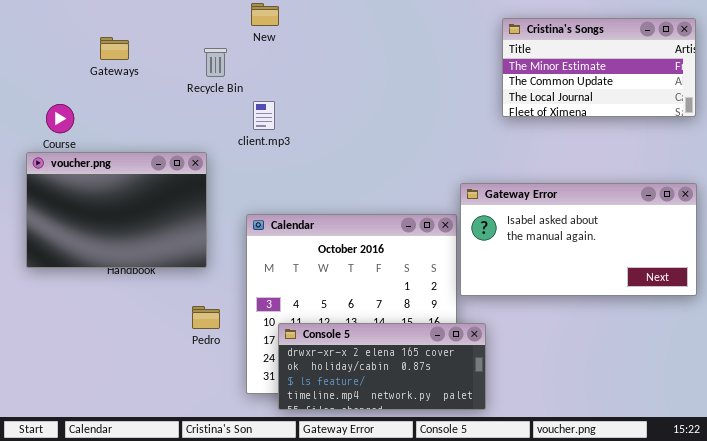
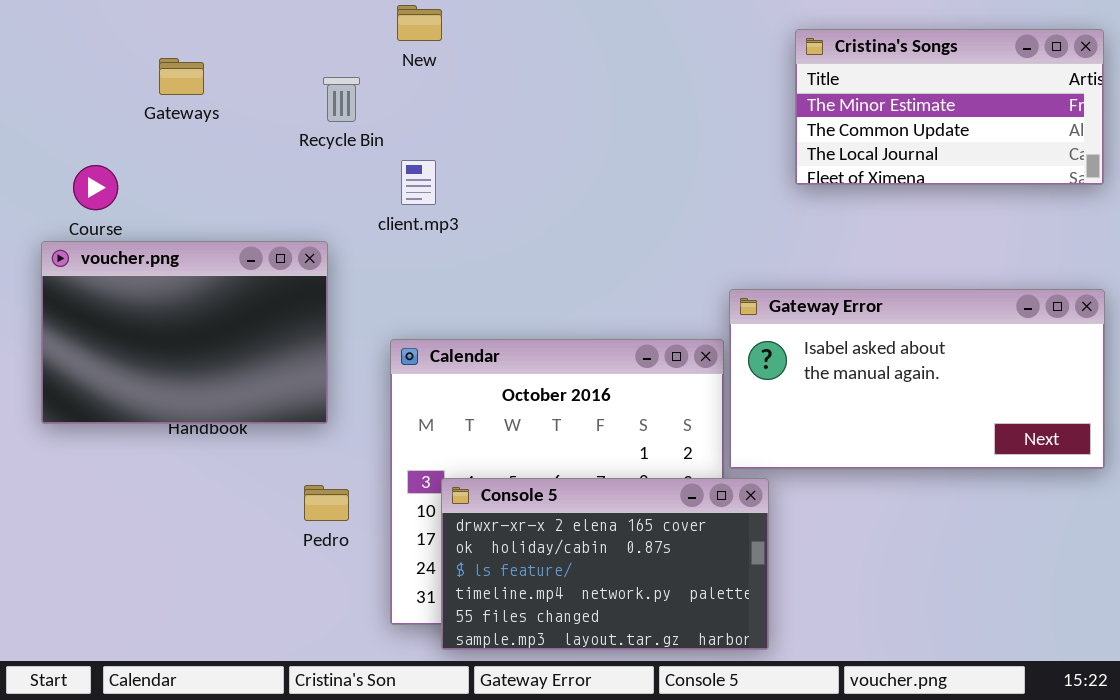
Console 5: [278,323,486,410] -> [441,478,769,650], resized

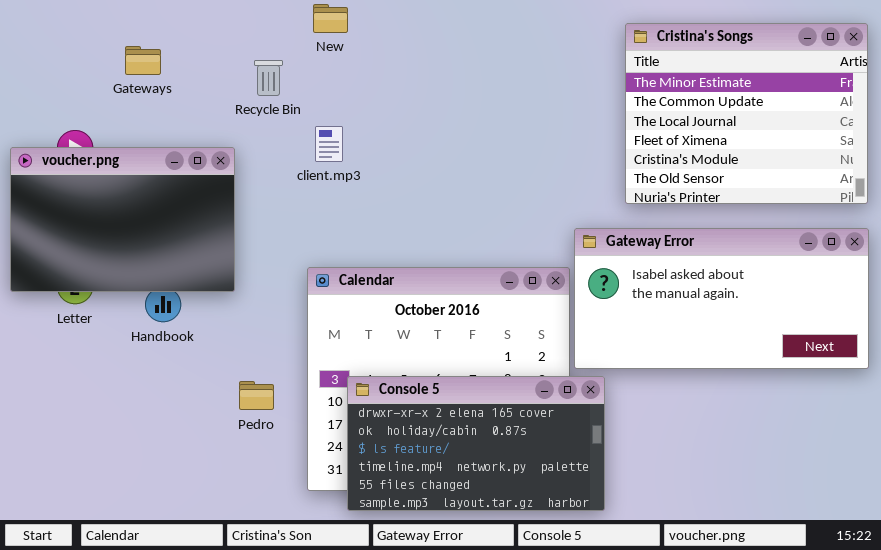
Cristina's Songs: [795,29,1104,185] -> [625,23,868,204], resized
voucher.png: [41,241,328,424] -> [10,147,235,292], moved

